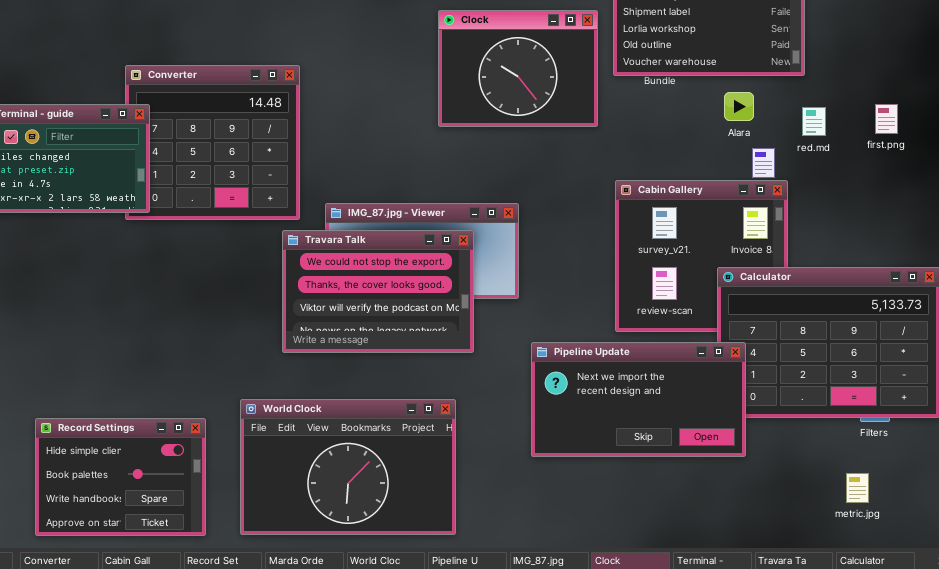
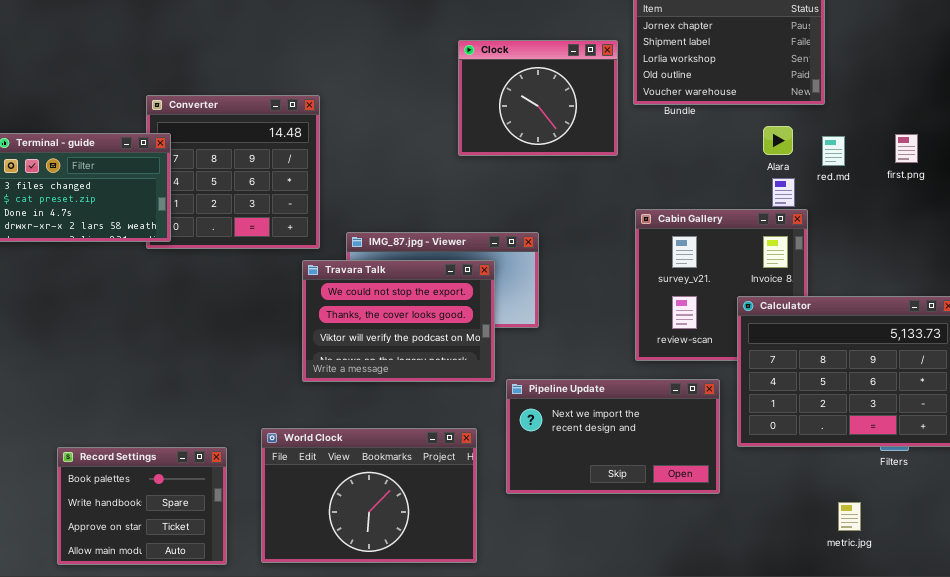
Alara: [724,92,754,121] -> [763,126,793,155], moved
Pipeline Update: [531,342,746,457] -> [506,379,720,494], moved
Record Settings: [35,418,206,536] -> [57,447,227,565], scrolled down 1 row
metric.jpg: [846,473,869,503] -> [838,502,861,531], moved

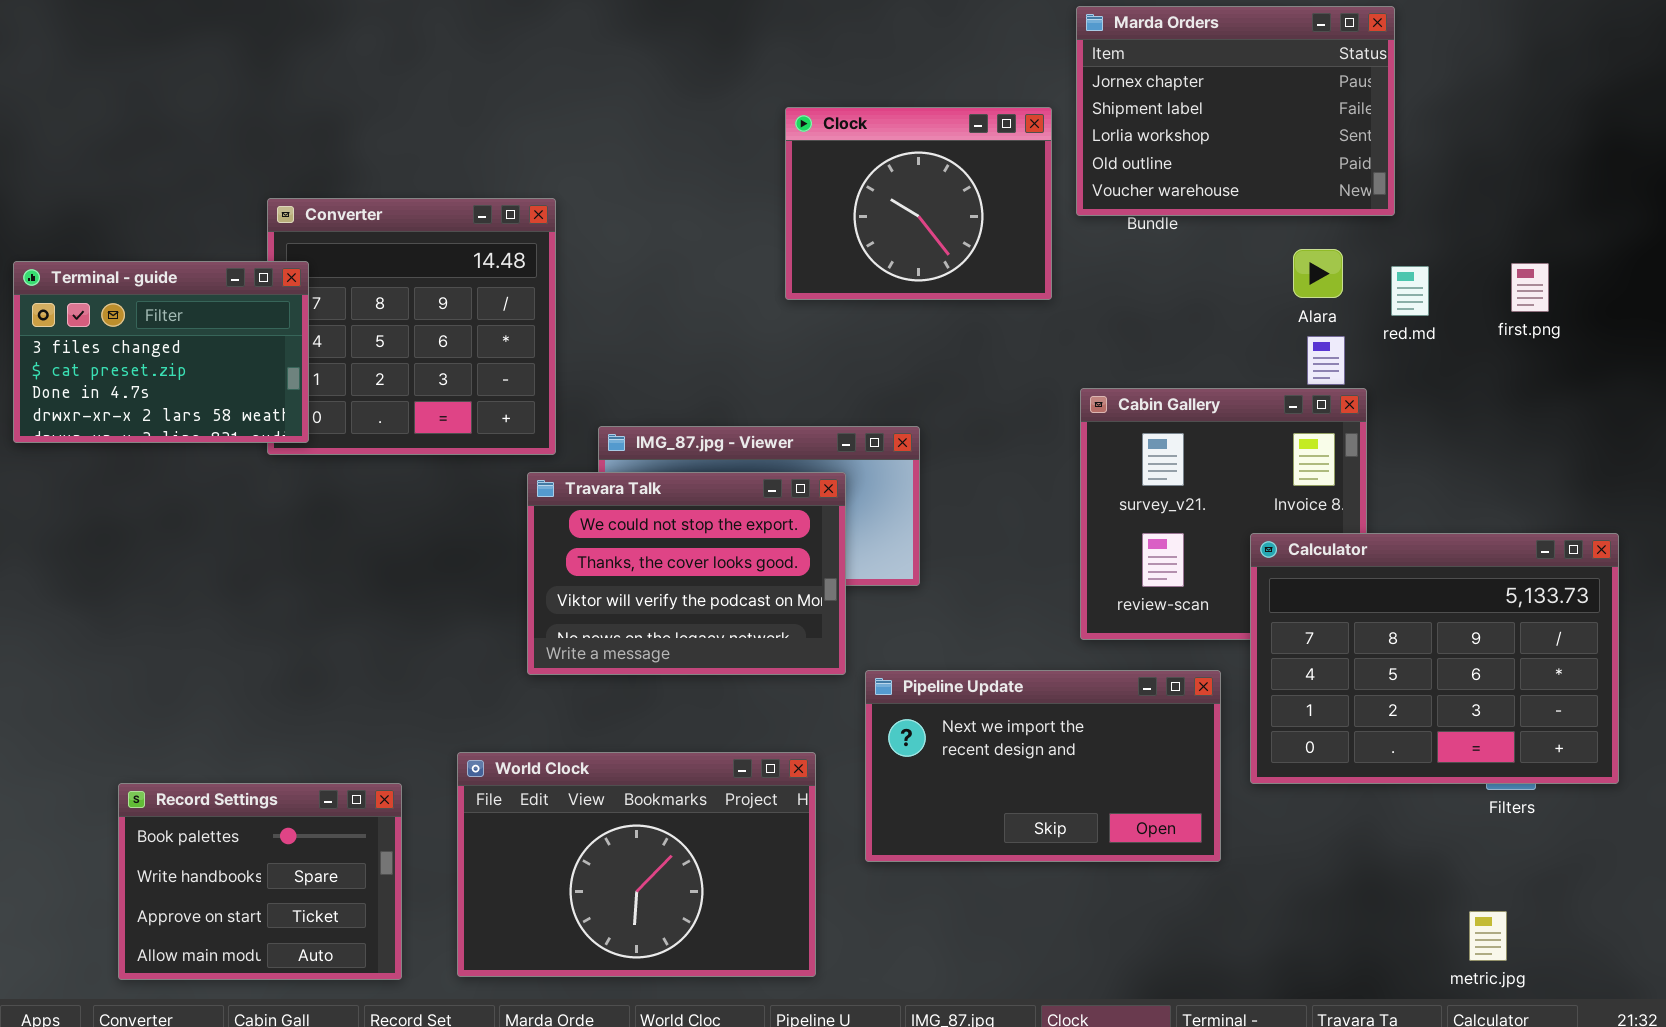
metric.jpg: [838,502,861,531] -> [1469,911,1507,961], moved

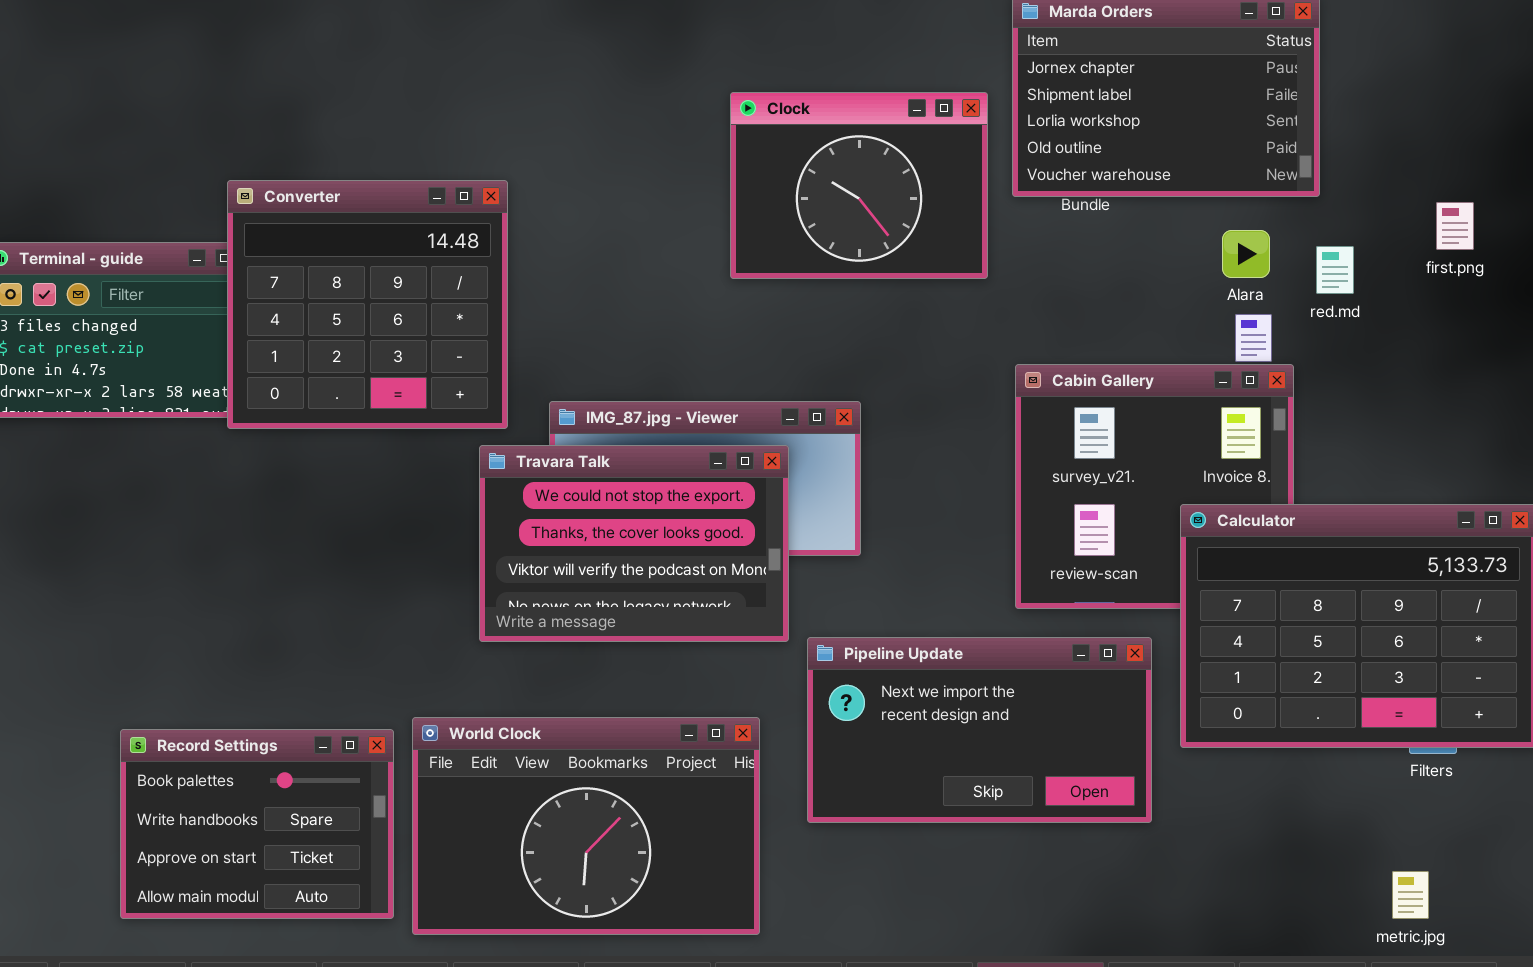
Converter: [267,198,556,455] -> [227,180,508,429], raised
first.png: [1511,263,1549,312] -> [1436,202,1474,250], moved
Record Settings: [118,783,402,980] -> [120,729,394,919], moved

